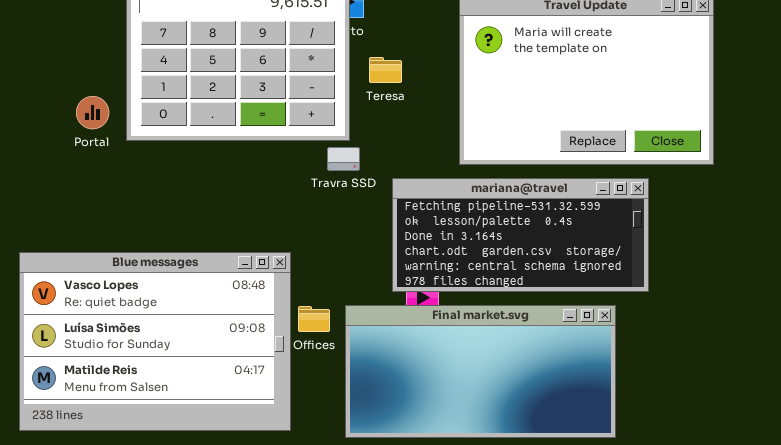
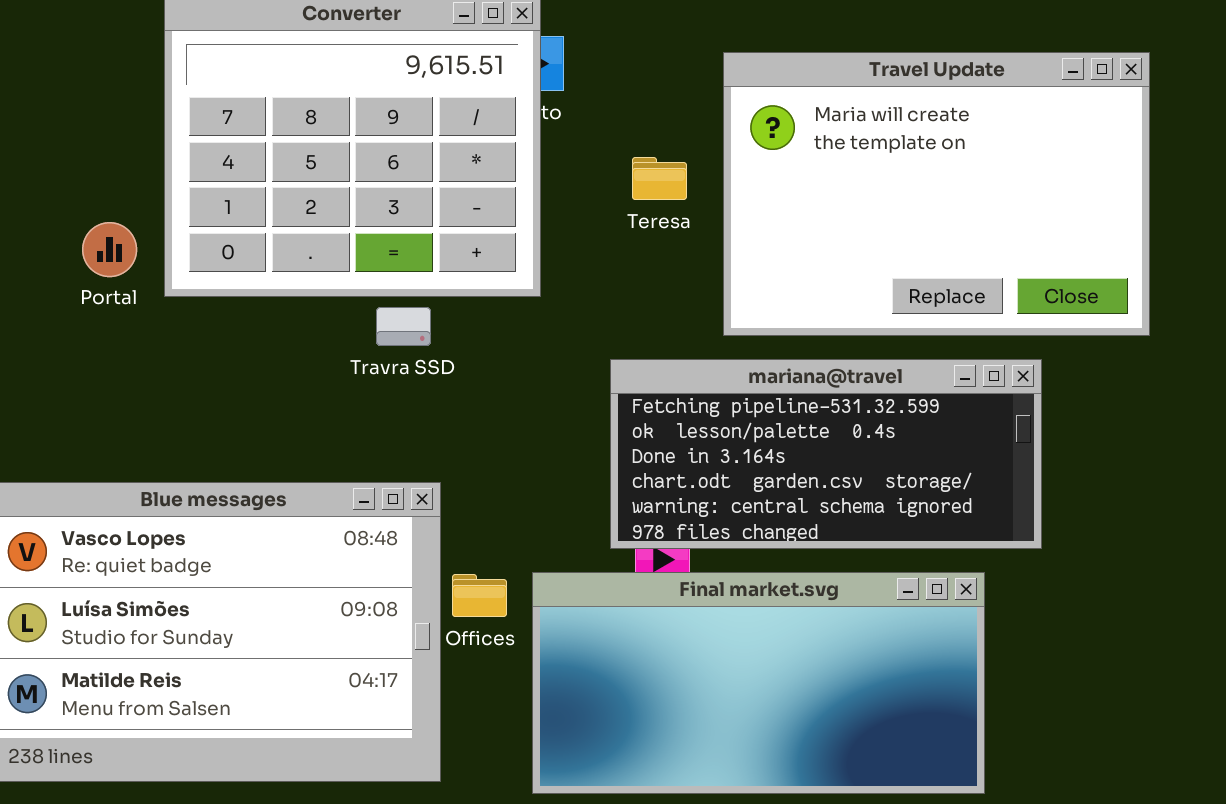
Teresa: [369,57,402,83] -> [632,157,687,200], moved
Travra SSD: [327,147,360,171] -> [376,307,431,346], moved

